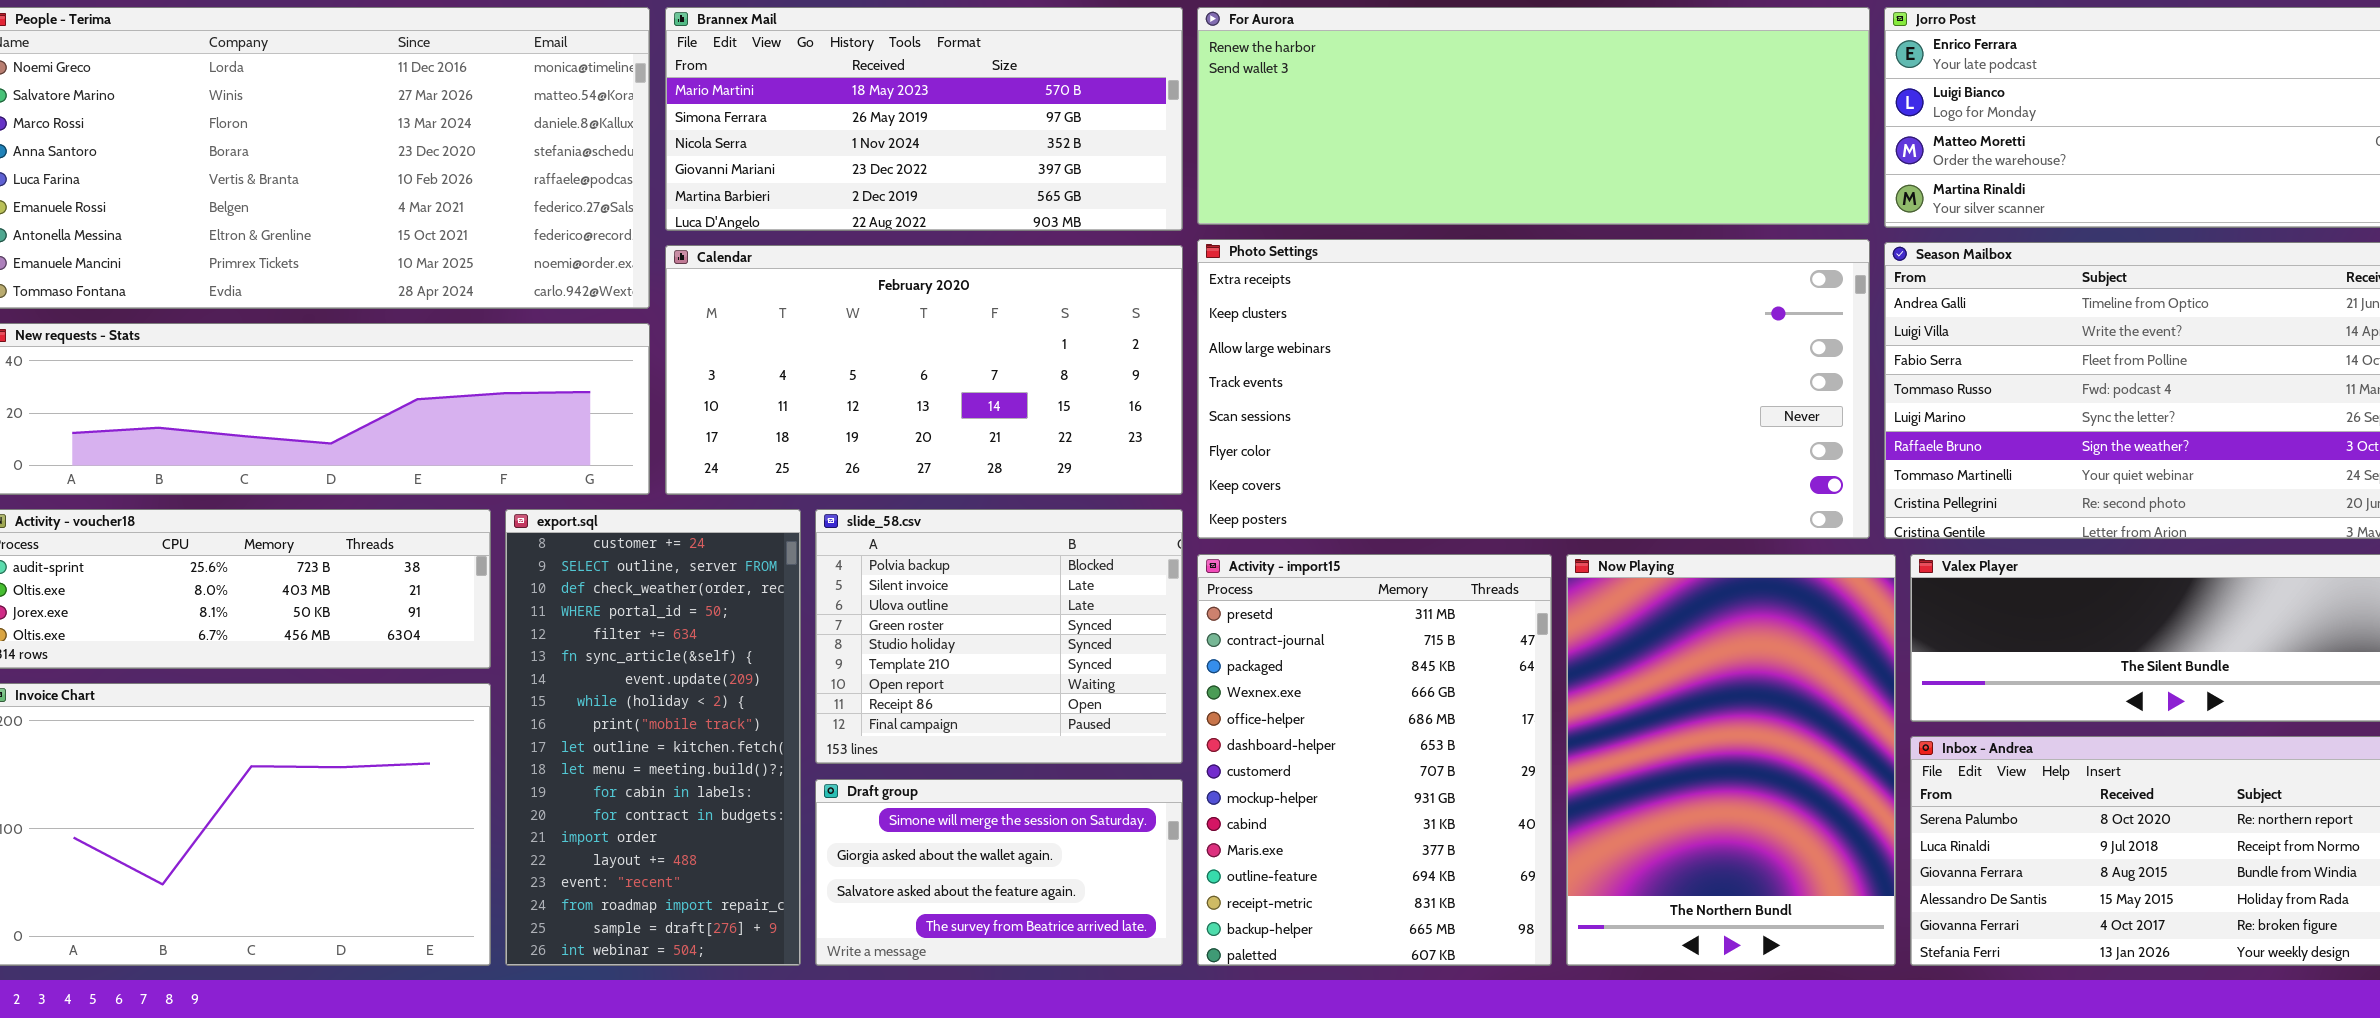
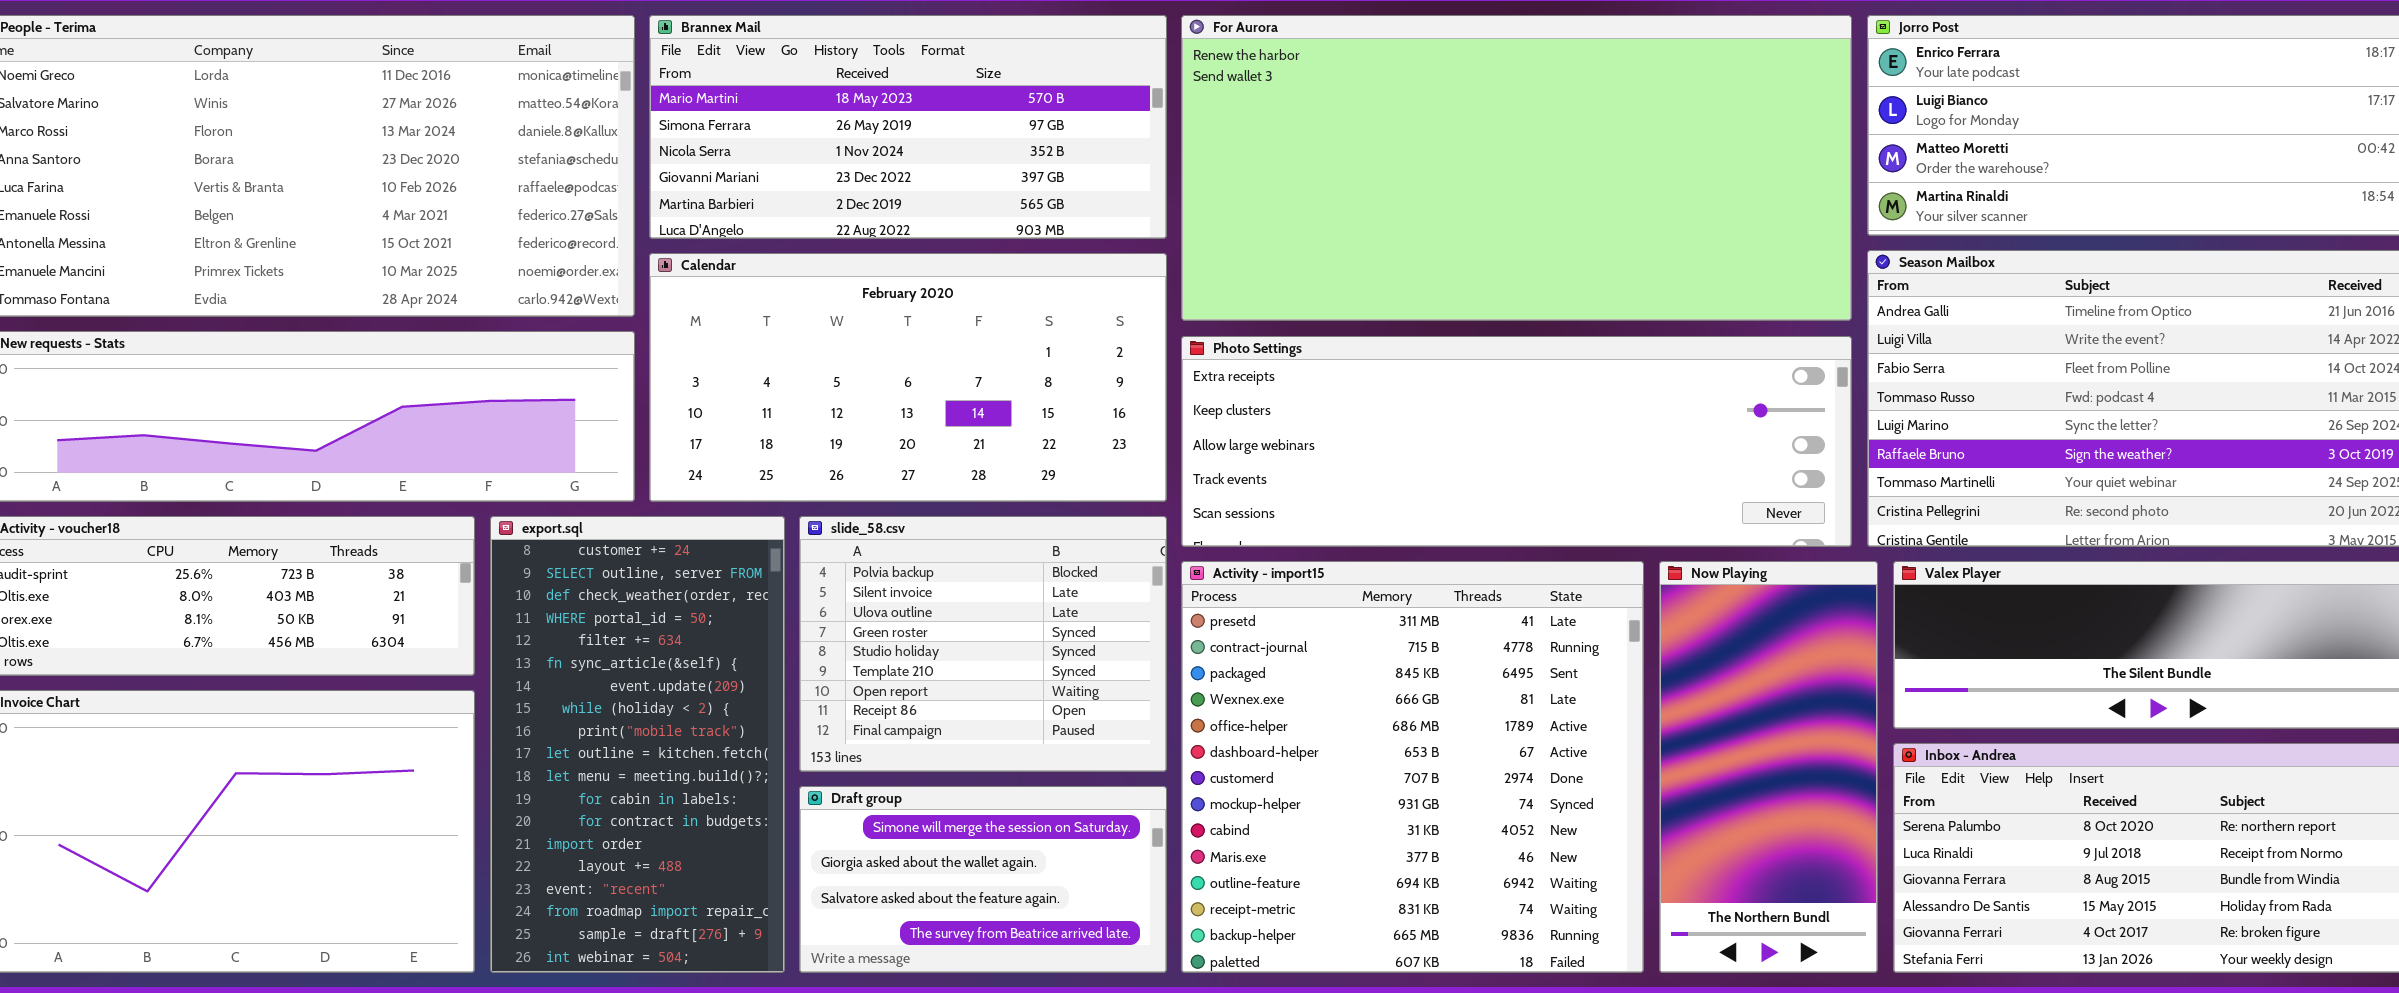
For Aurora: [1197,7,1870,225] -> [1181,15,1852,321], resized
Photo Settings: [1197,239,1870,539] -> [1181,336,1852,547], resized
Activity - import15: [1197,554,1552,966] -> [1181,561,1644,973], resized
Now Playing: [1566,554,1896,966] -> [1659,561,1878,973], resized

